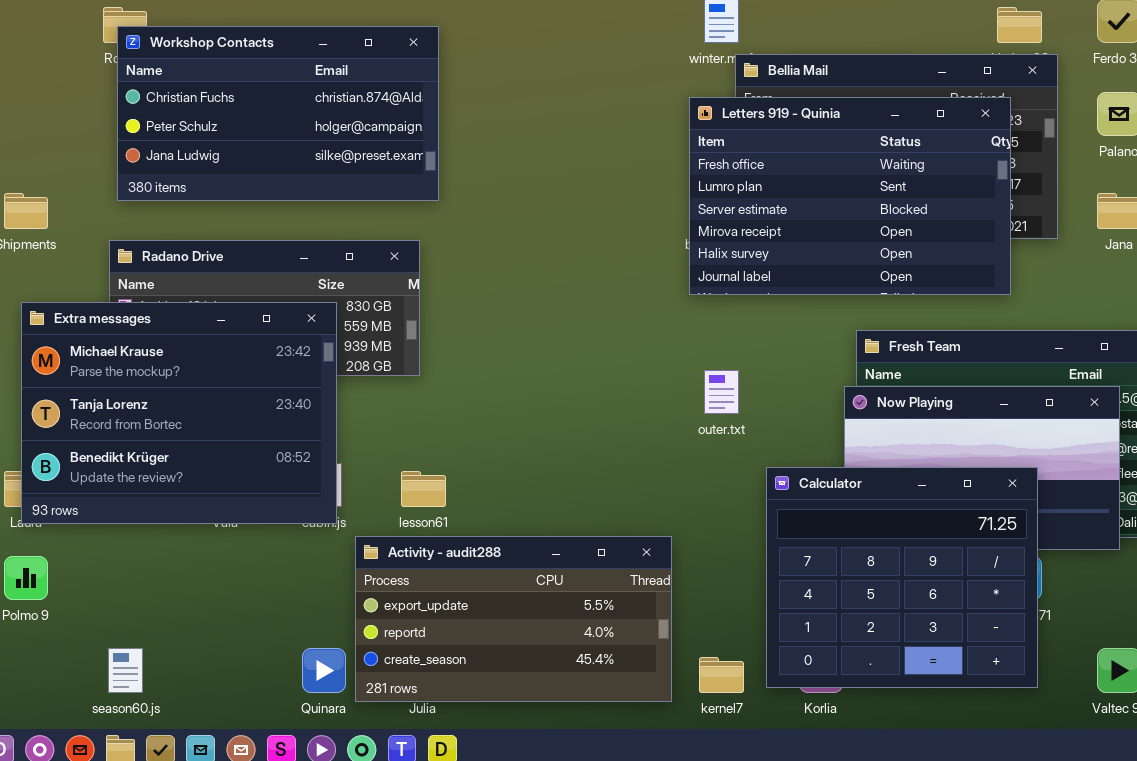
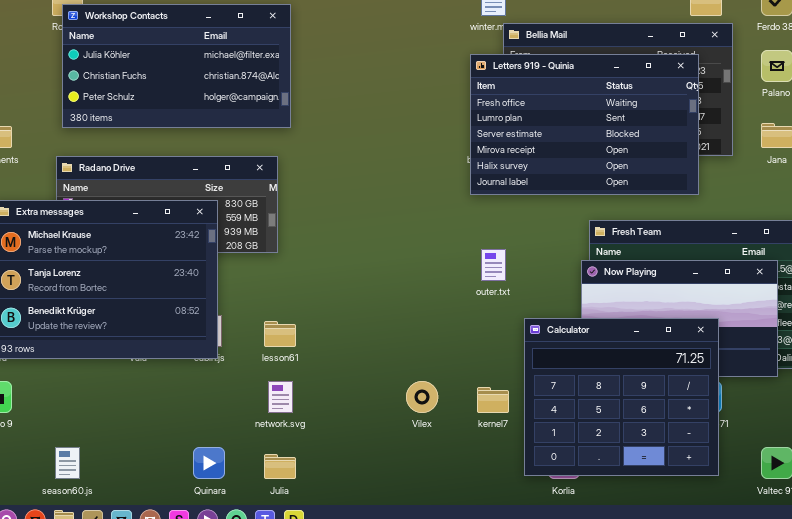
Workshop Contacts: [117,26,439,201] -> [62,4,291,128], scrolled up 1 row
Activity - audit288: [355,536,672,702] -> none, closed
kernel7: [699,657,744,693] -> [477,387,509,413], moved

